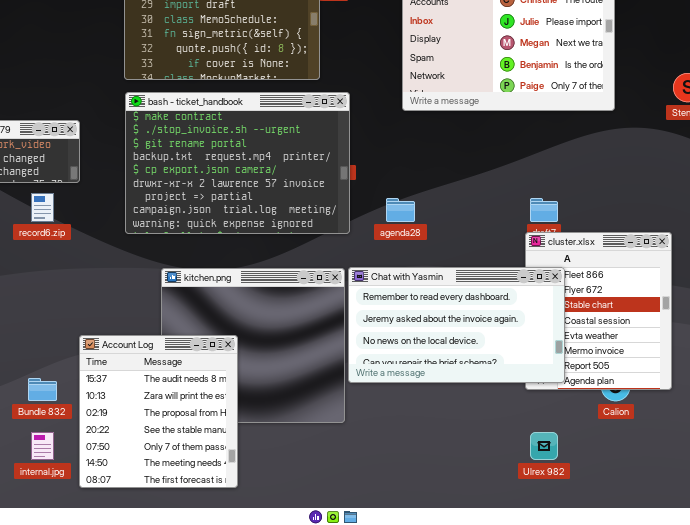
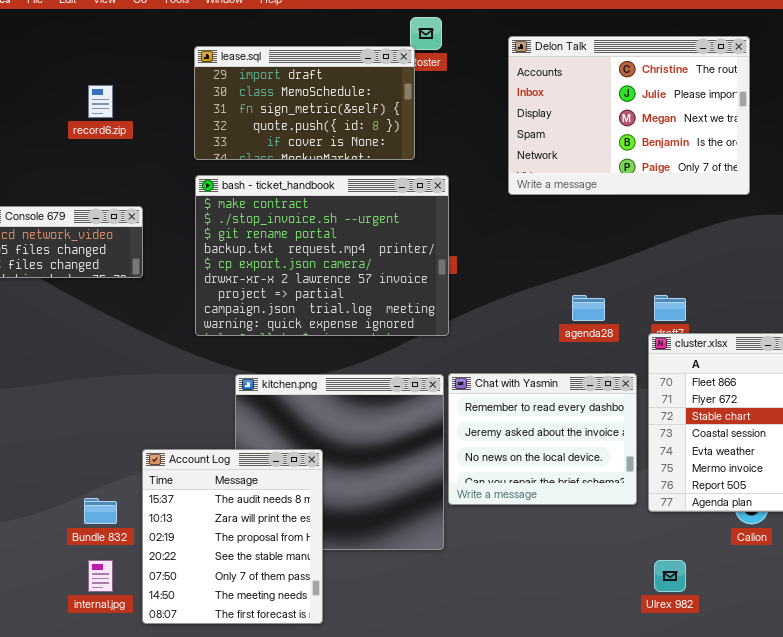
record6.zip: [31,193,54,222] -> [88,85,113,118], moved
agenda28: [386,198,415,222] -> [572,295,605,321], moved
Chat with Yasmin: [348,267,565,383] -> [448,373,637,505], resized

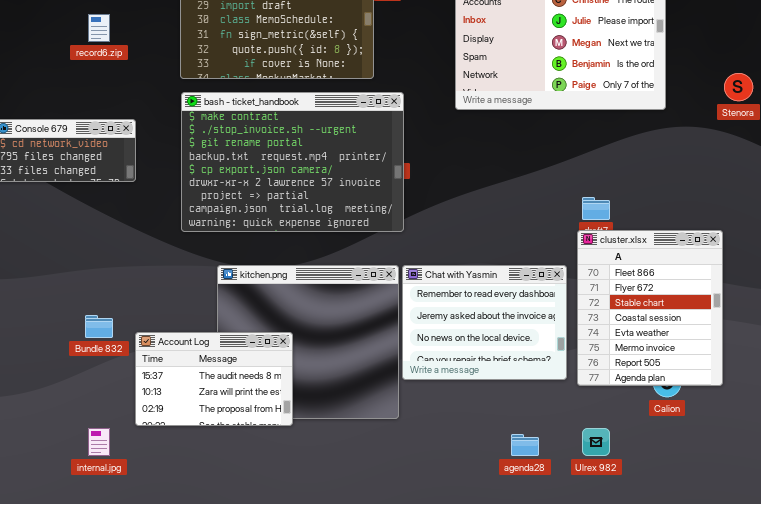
agenda28: [572,295,605,321] -> [511,434,539,456], moved
Account Log: [142,449,323,624] -> [135,332,293,426], resized
Bundle 832: [84,498,117,524] -> [85,315,113,338], moved

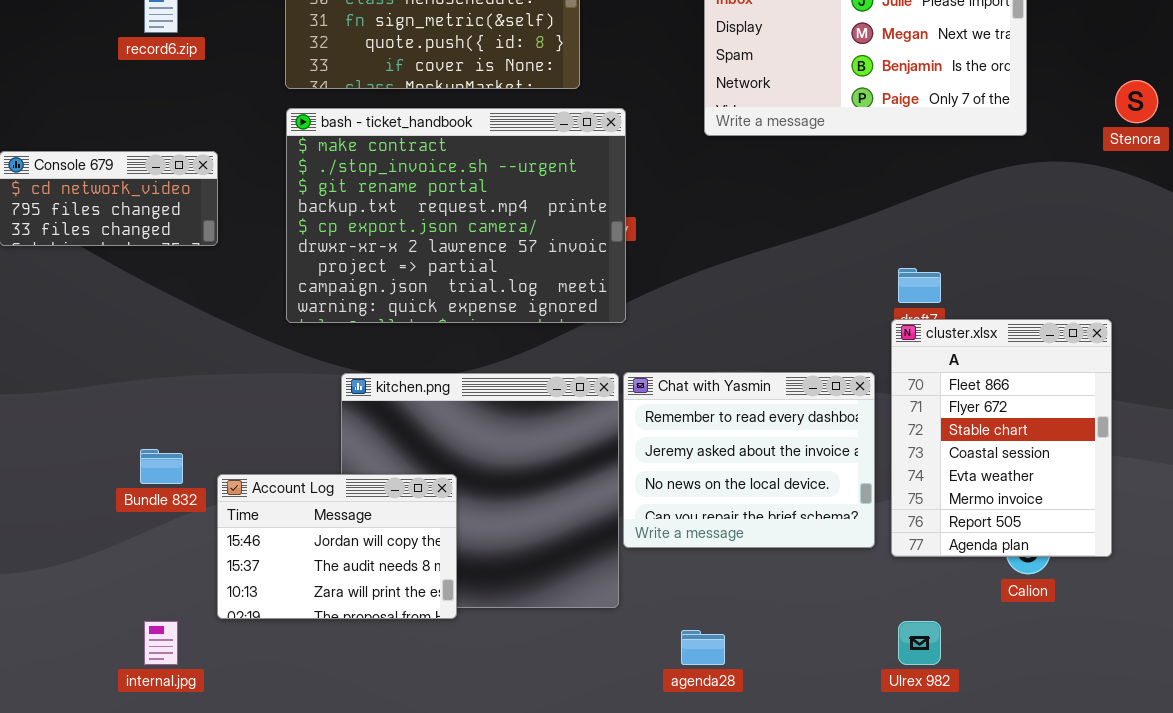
Account Log: [135,332,293,426] -> [217,474,457,619], scrolled up 1 row
agenda28: [511,434,539,456] -> [681,630,725,665], moved

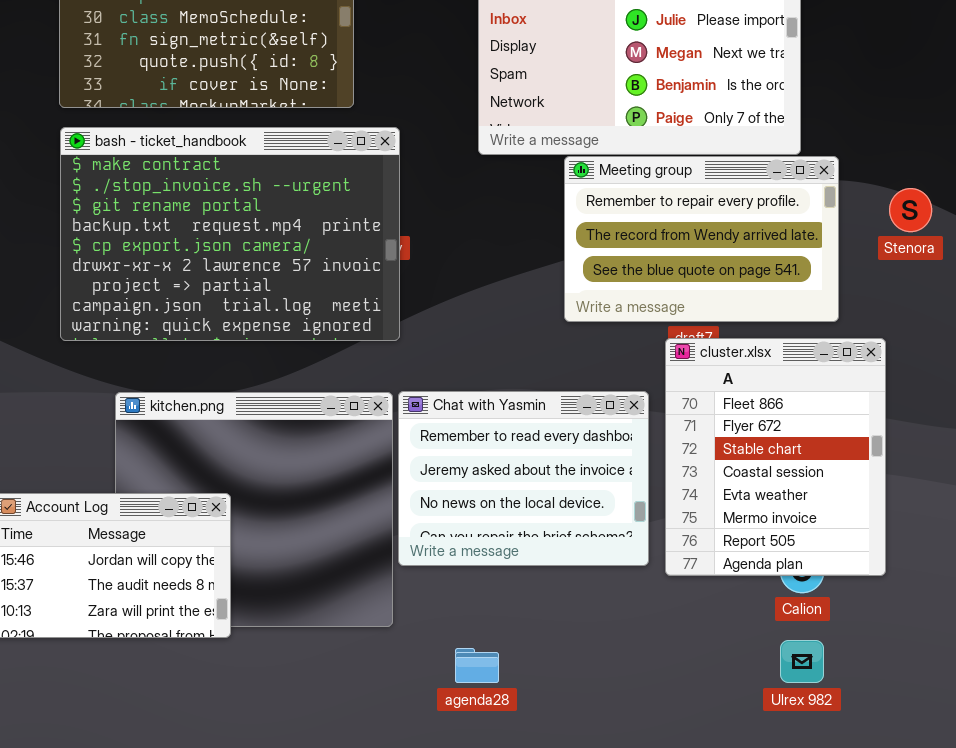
Stenora: [1115,80,1158,123] -> [889,188,932,232], moved
Meeting group: none -> [564,156,839,322], opened
Ulrex 982: [898,621,941,665] -> [780,640,824,683], moved

